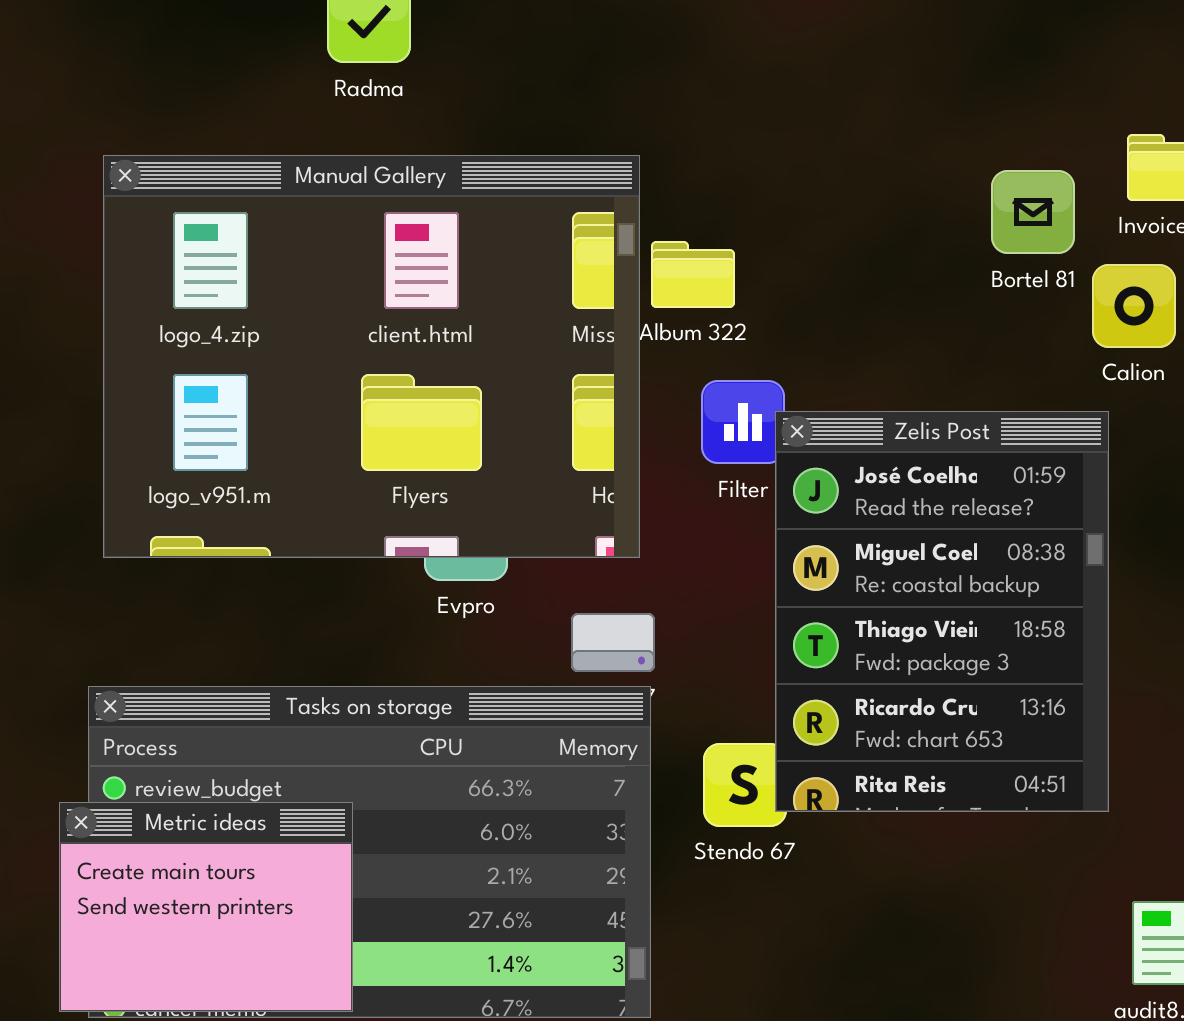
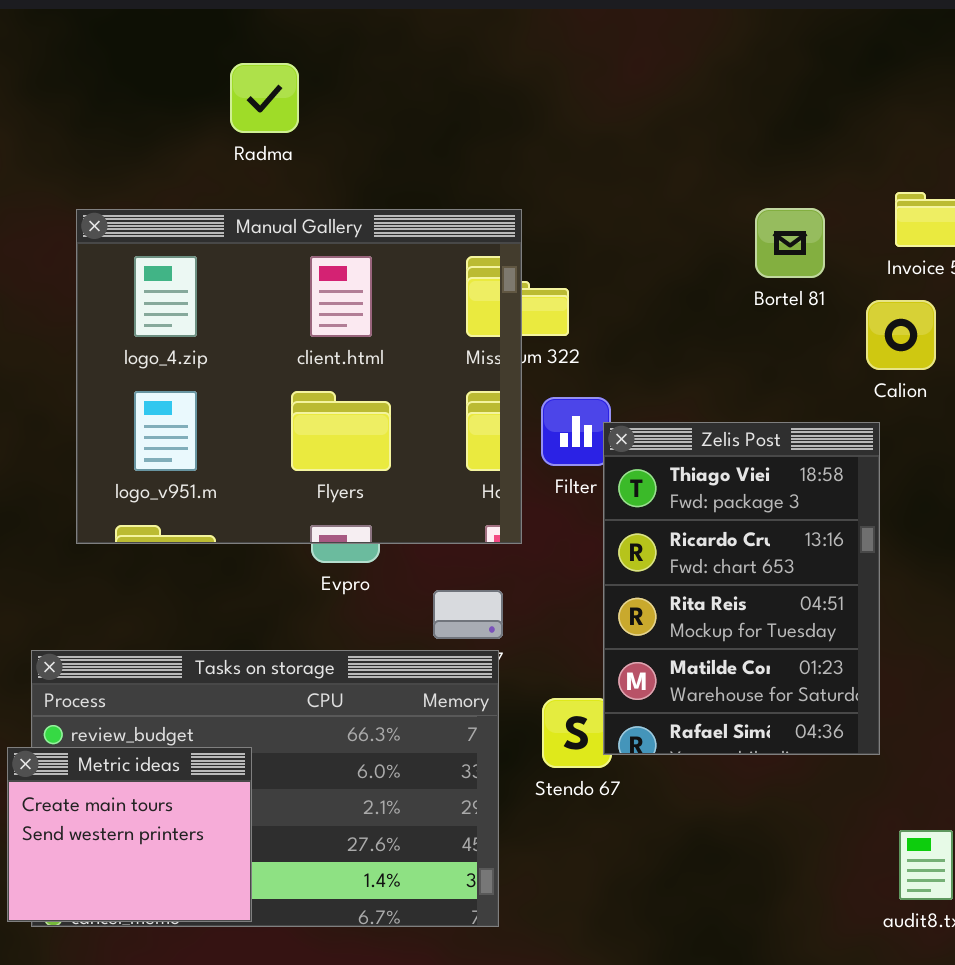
Manual Gallery: [103,155,640,558] -> [76,209,522,544], moved
Bortel 81: [991,170,1075,254] -> [755,208,825,278], moved
Zelis Post: [775,411,1109,812] -> [603,422,880,755], scrolled down 2 rows

